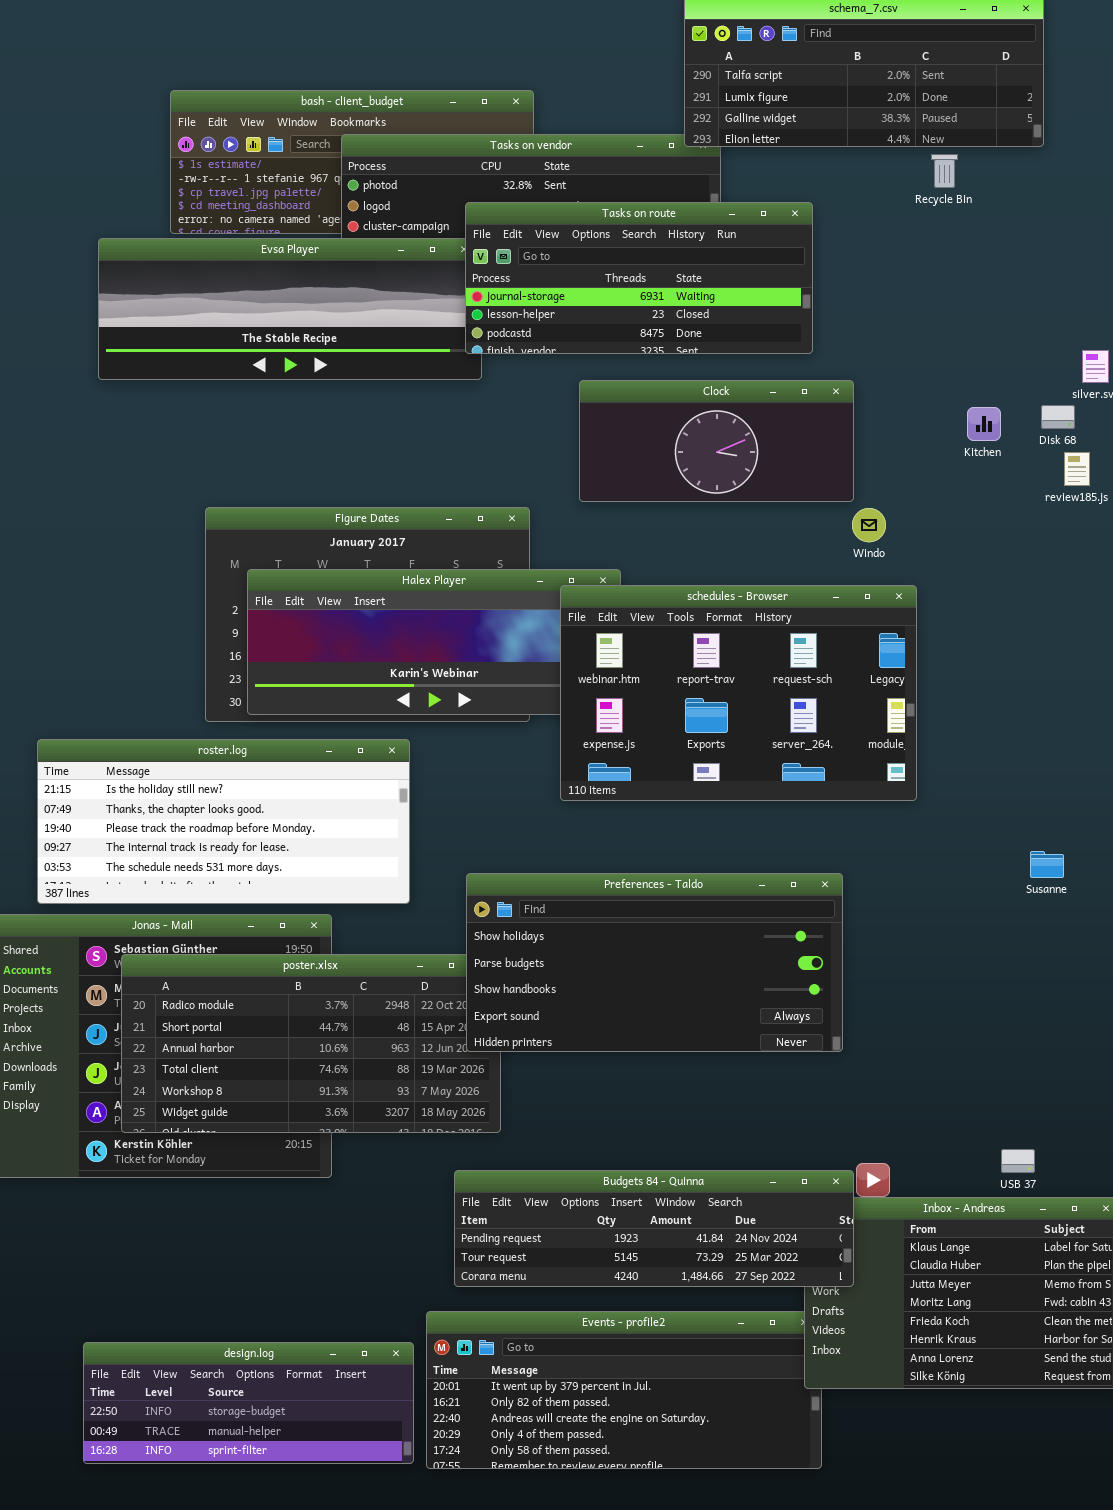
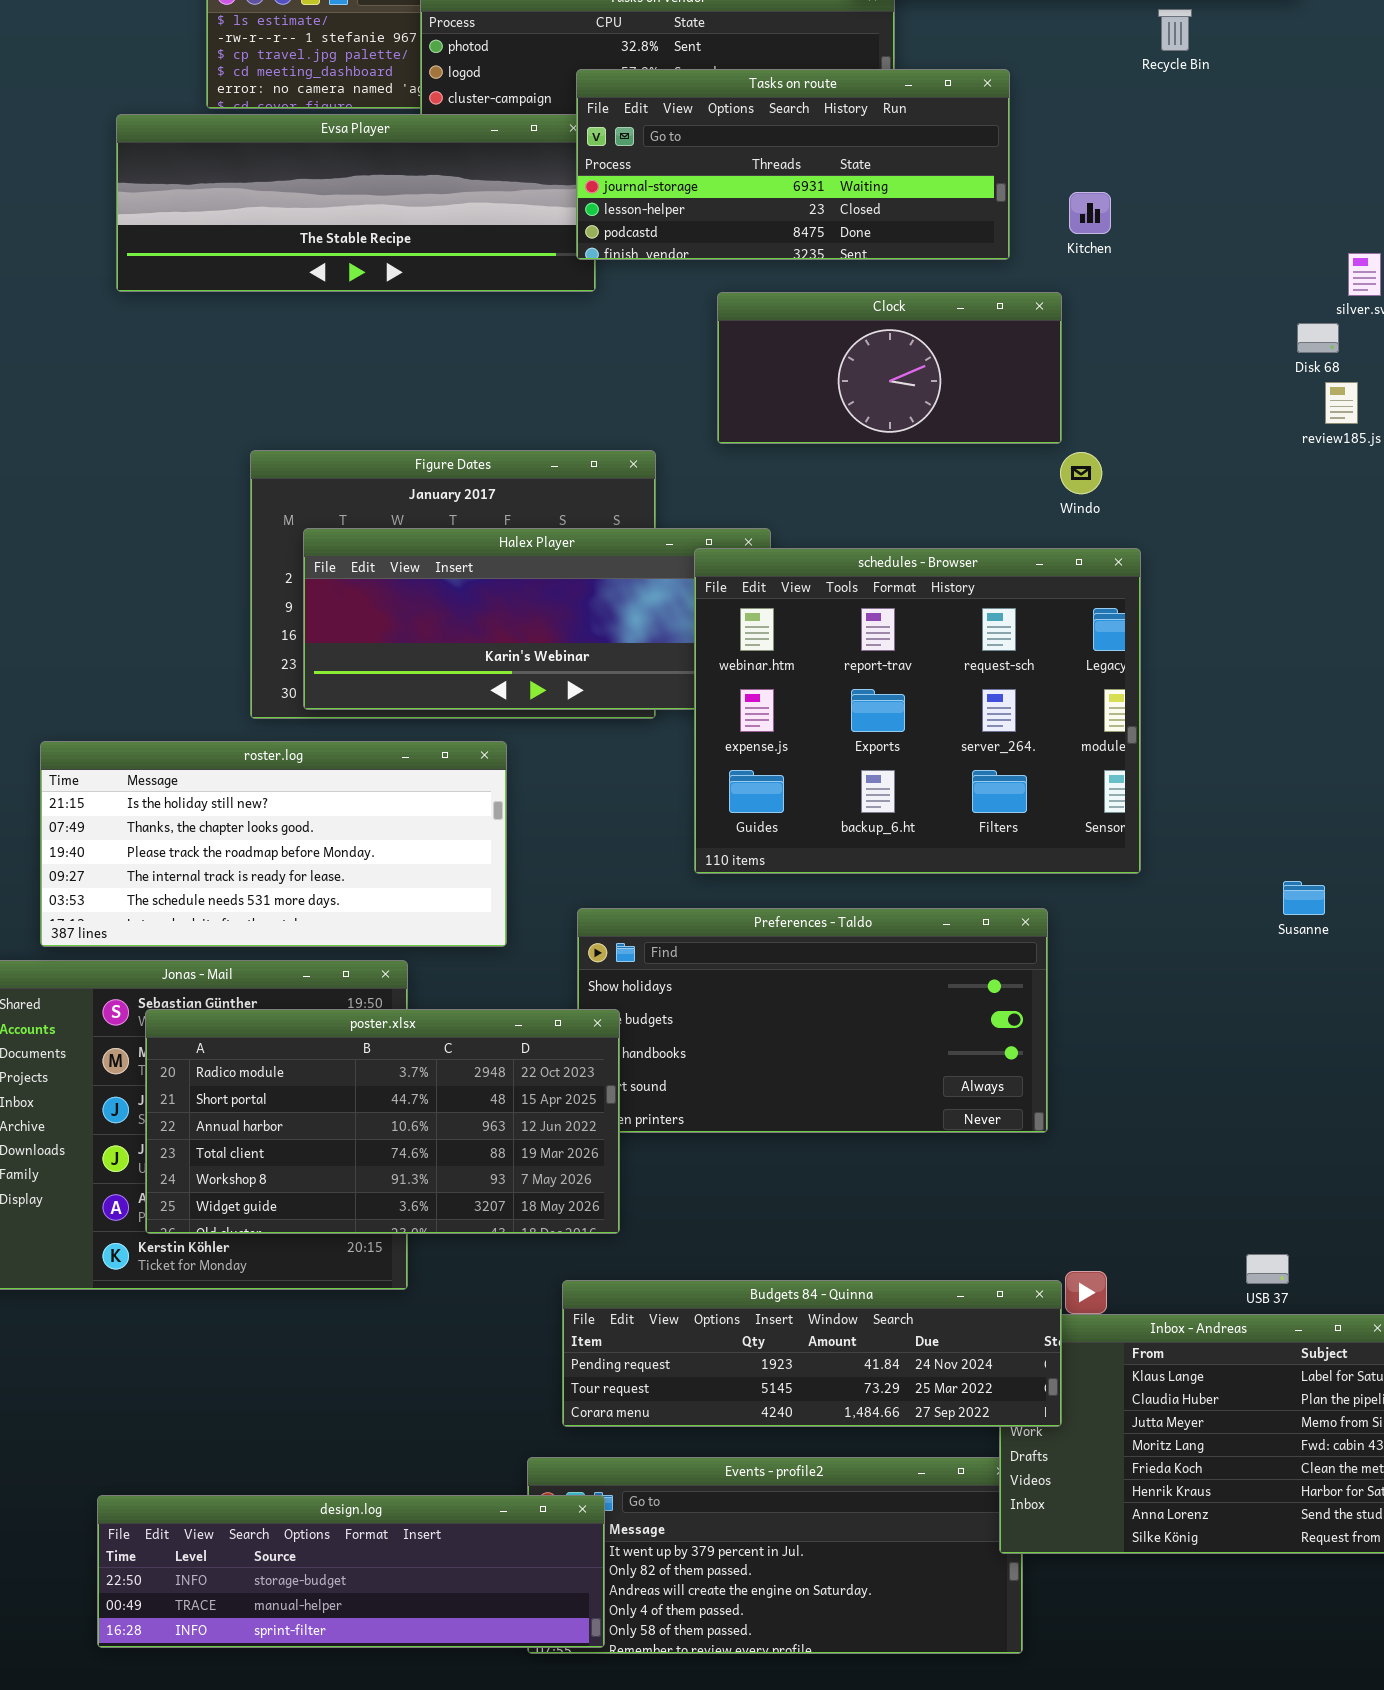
Kitchen: [967,407,1001,441] -> [1069,192,1111,234], moved
schedules - Browser: [560,585,917,801] -> [694,548,1141,874], resized
poster.xlsx: [121,954,501,1133] -> [145,1009,620,1234], raised
design.log: [83,1342,414,1464] -> [97,1495,605,1648], resized

